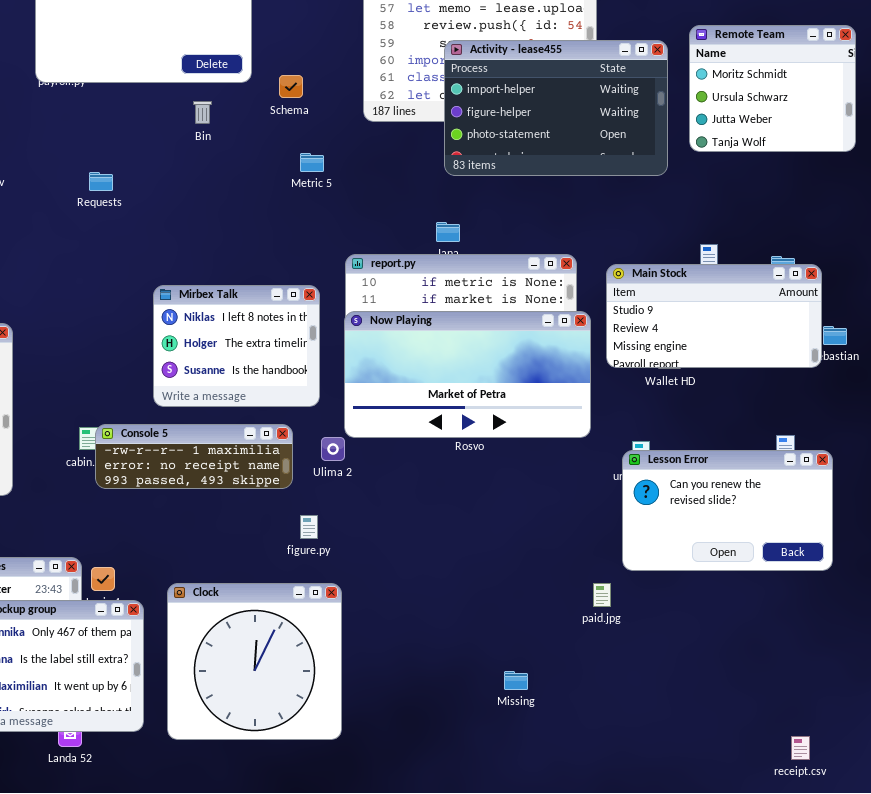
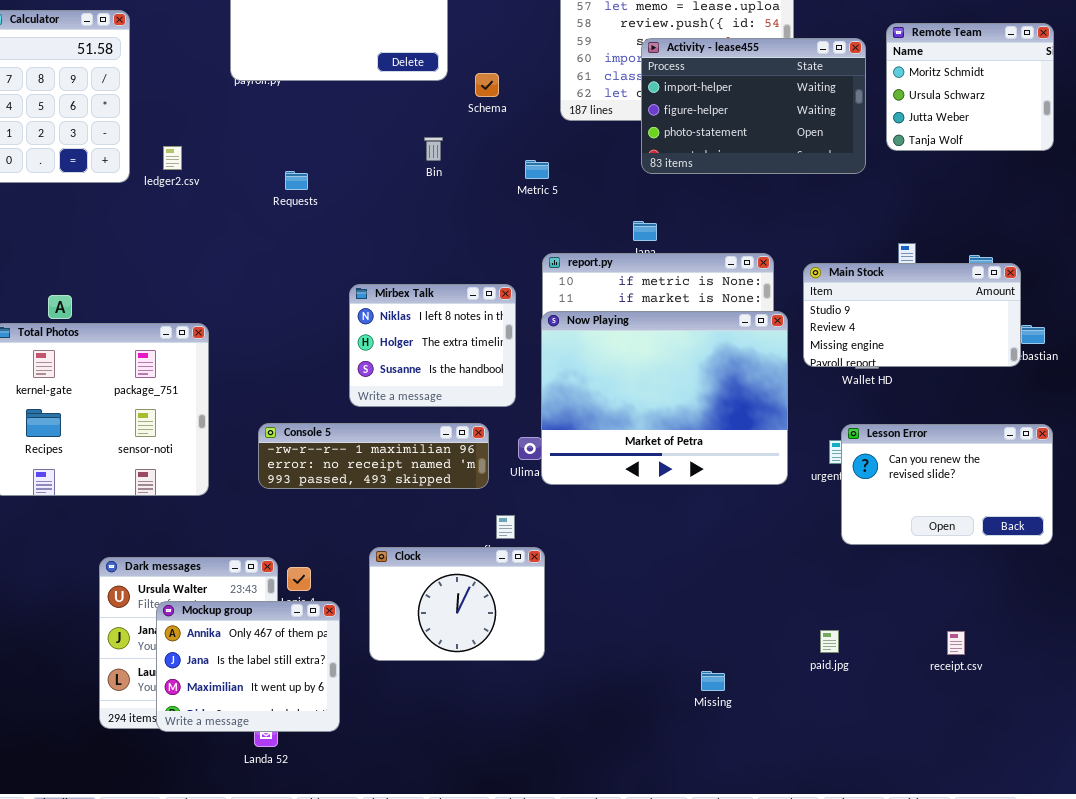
Bin: [193,101,212,124] -> [424,137,443,161], moved
Metric 5: [300,153,324,172] -> [525,160,549,179], moved
Now Playing: [344,311,591,438] -> [541,311,788,485], resized
Console 5: [95,424,293,489] -> [258,423,489,489], resized
Lesson Error: [622,450,833,571] -> [841,424,1053,545], moved
Clock: [167,583,342,740] -> [369,547,545,661], moved, resized
paid.jpg: [593,583,611,607] -> [820,630,839,653], moved
receipt.csv: [791,736,810,760] -> [947,631,965,655], moved

